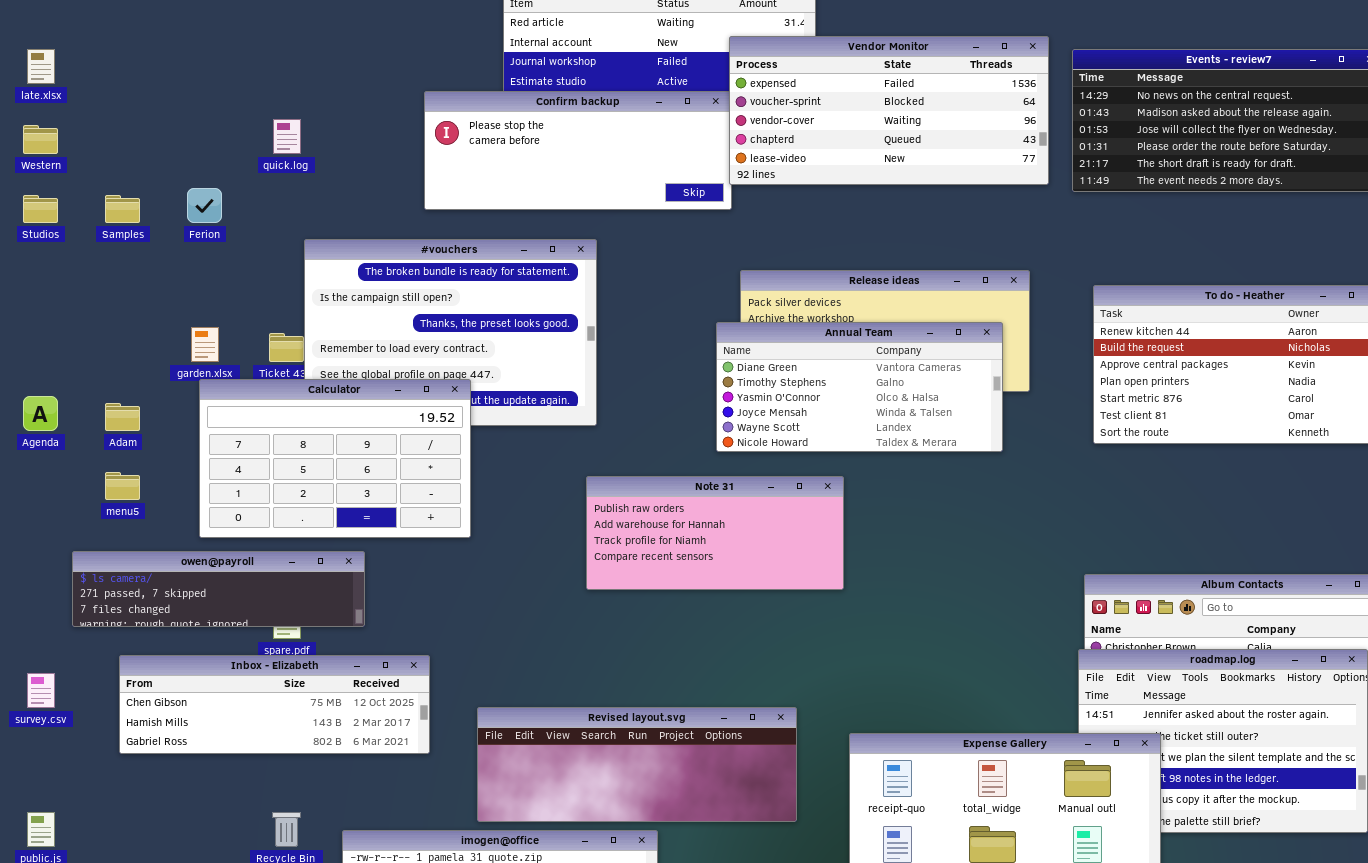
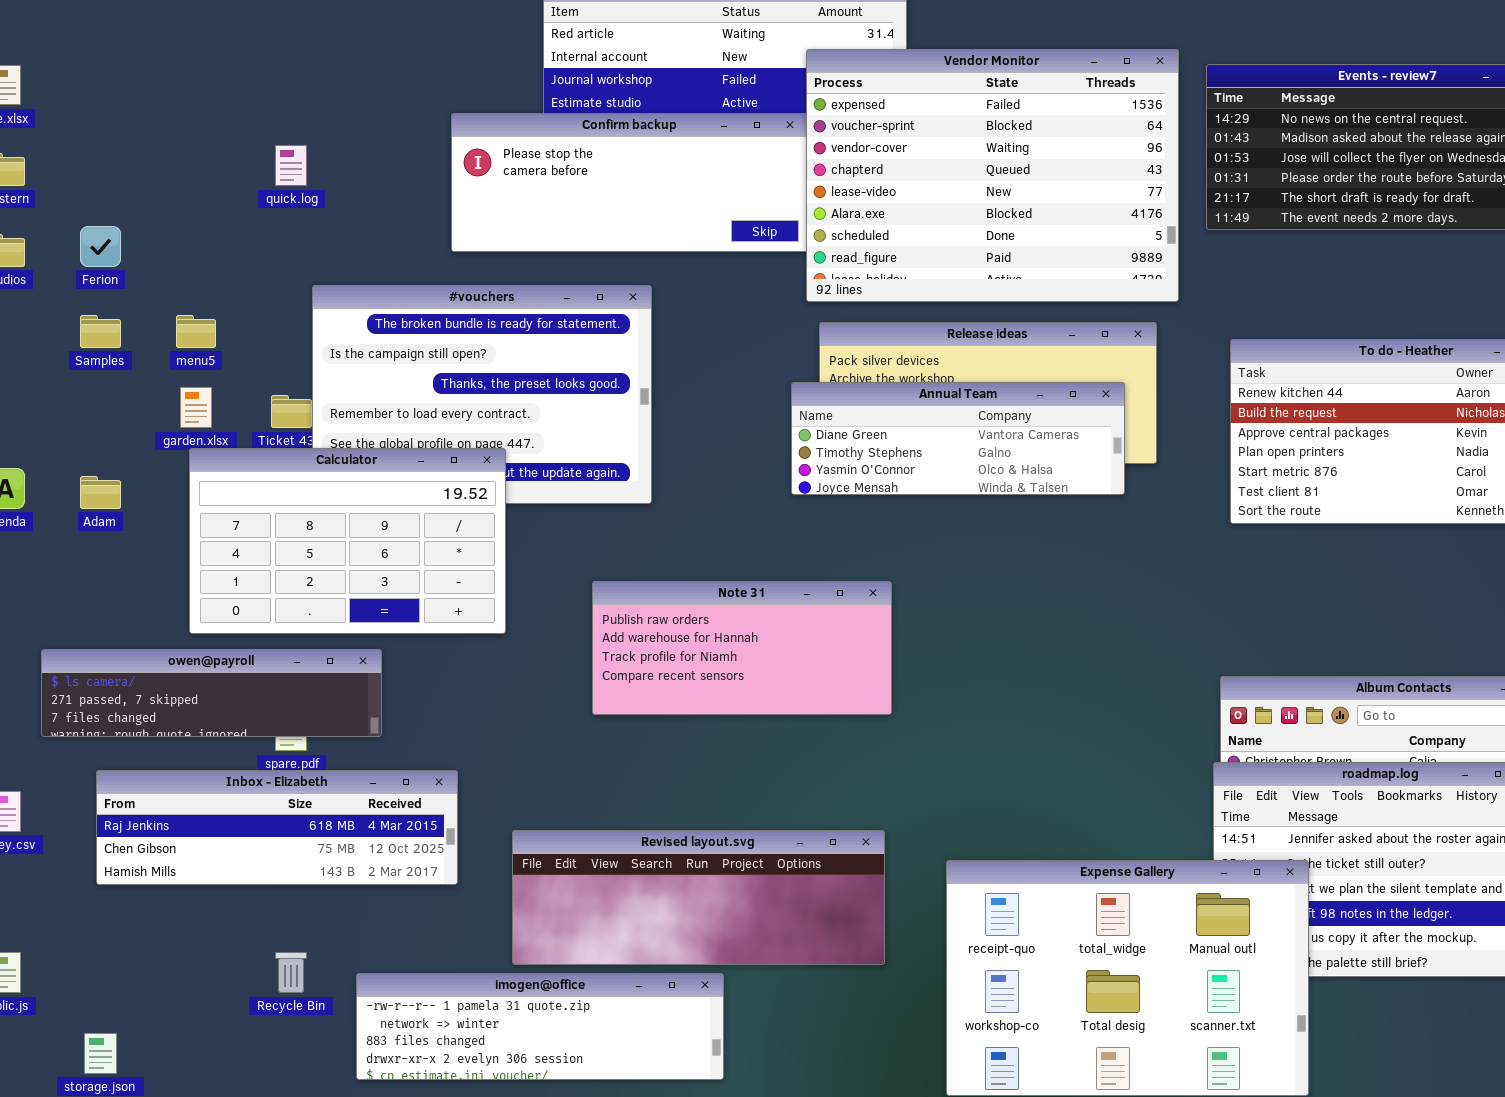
Vendor Monitor: [729,36,1049,185] -> [806,49,1179,302], resized
Ferion: [187,188,222,223] -> [80,226,121,267], moved
Samples: [105,195,140,223] -> [80,315,121,348], moved
Annual Team: [716,322,1003,452] -> [791,382,1125,495], resized
menu5: [105,472,140,500] -> [176,315,216,348], moved
Note 31: [586,476,844,590] -> [592,581,892,715], moved
Inbox - Elizabeth: [119,655,430,754] -> [96,770,458,885], scrolled up 1 row

